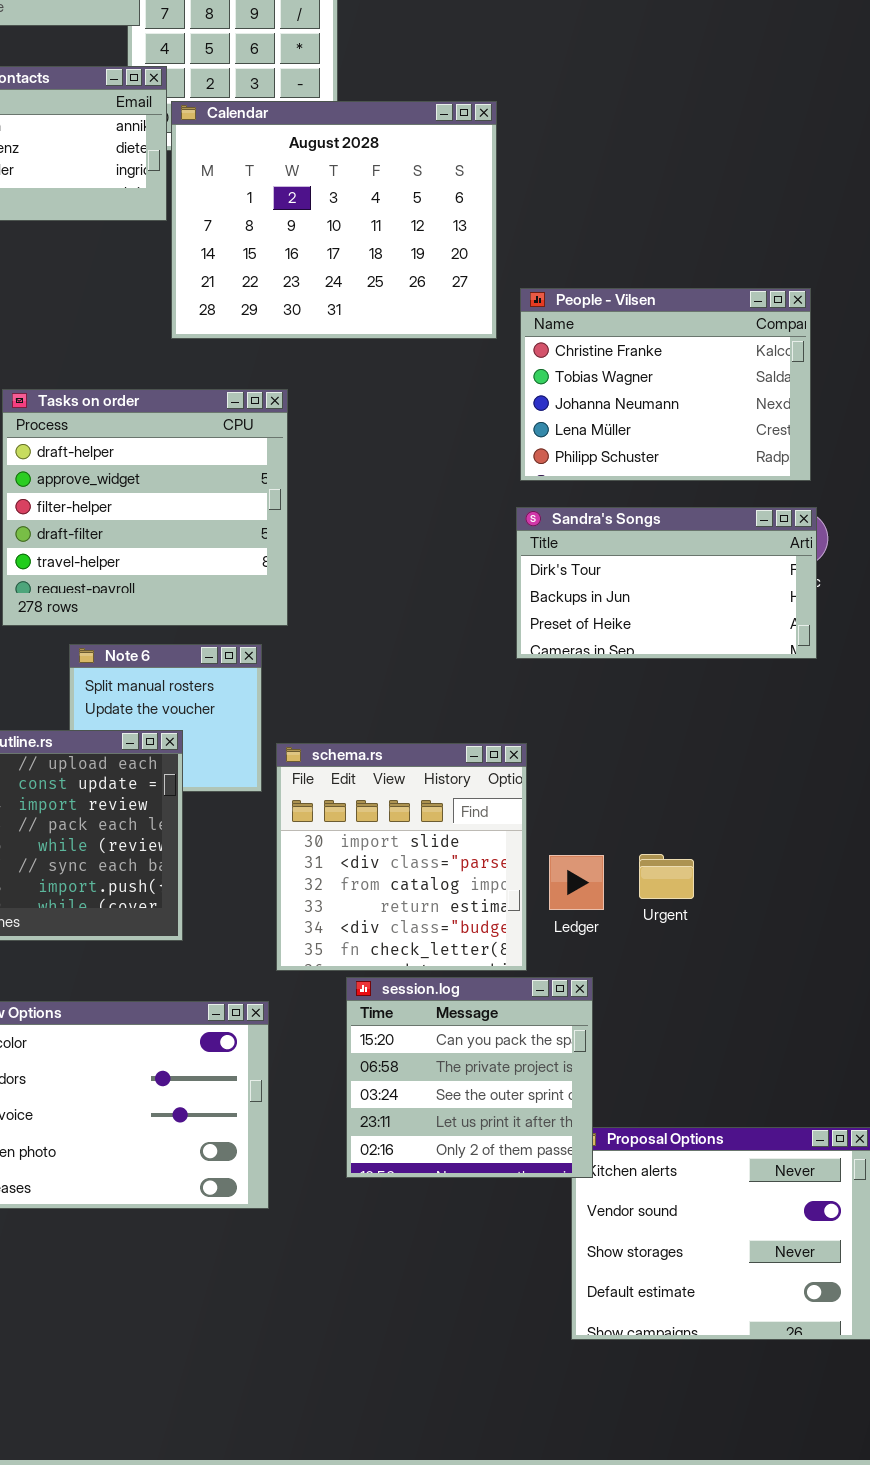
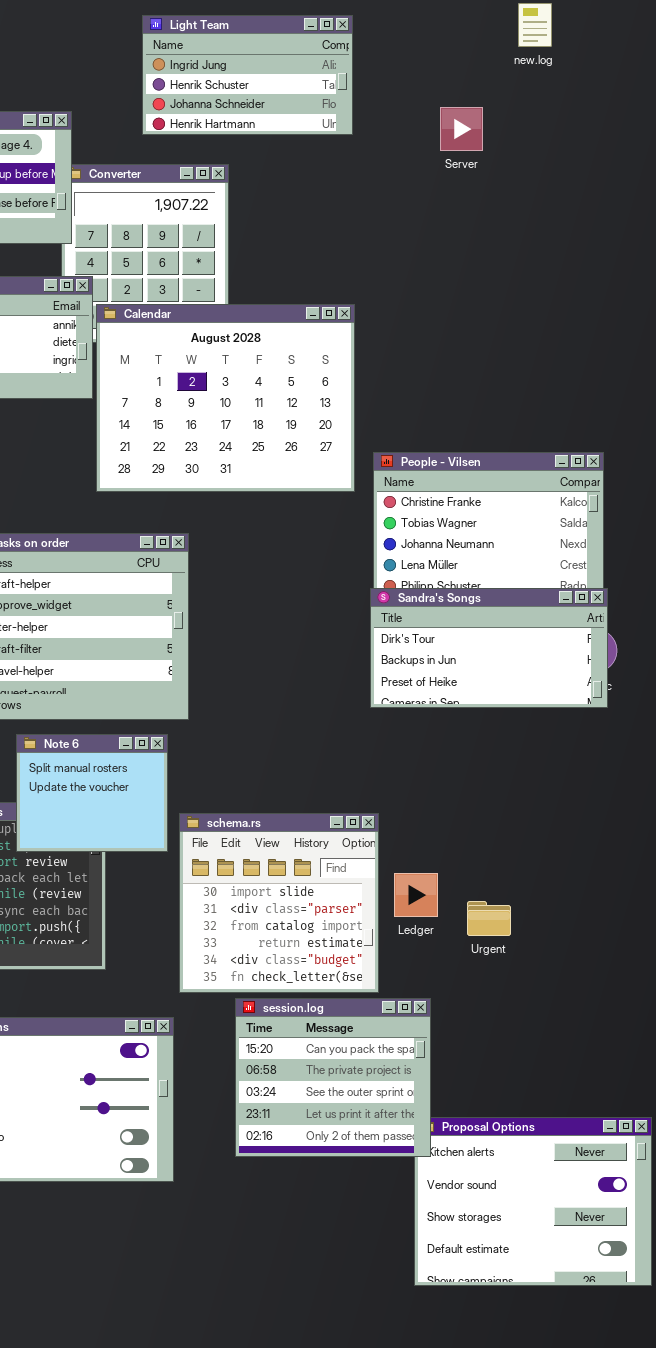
Sandra's Songs: [516,507,817,659] -> [370,588,608,708], moved
Note 6: [69,644,262,792] -> [16,734,168,852], raised
Ledger: [549,855,604,910] -> [394,873,438,917], moved

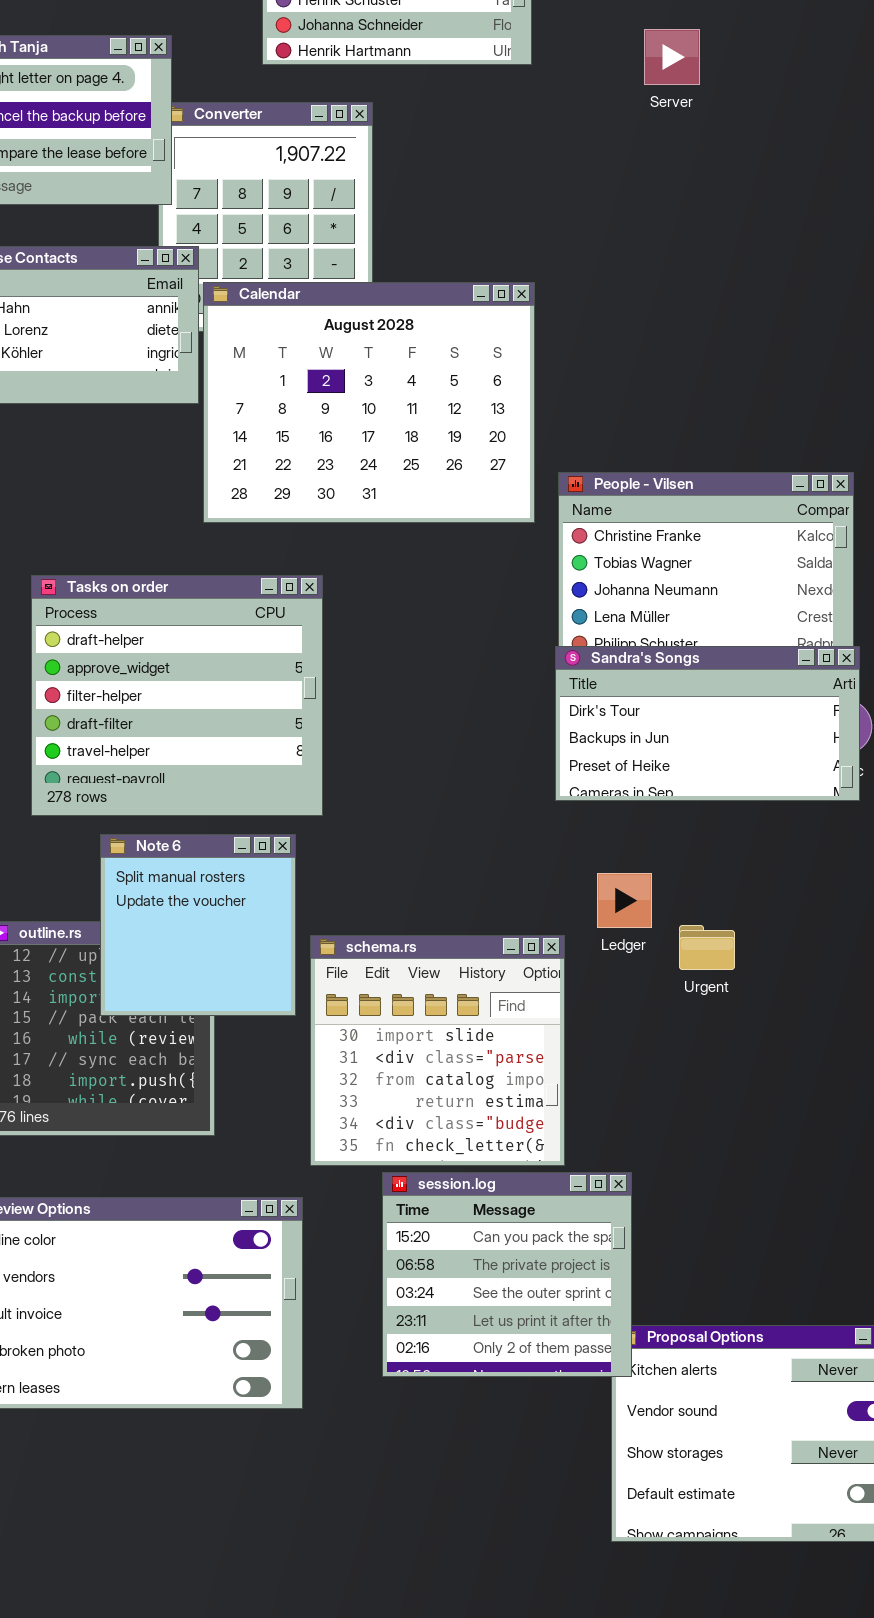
Note 6: [16,734,168,852] -> [100,834,296,1016], resized
Ledger: [394,873,438,917] -> [597,873,652,928], moved
Urgent: [467,901,511,936] -> [679,925,735,970], moved

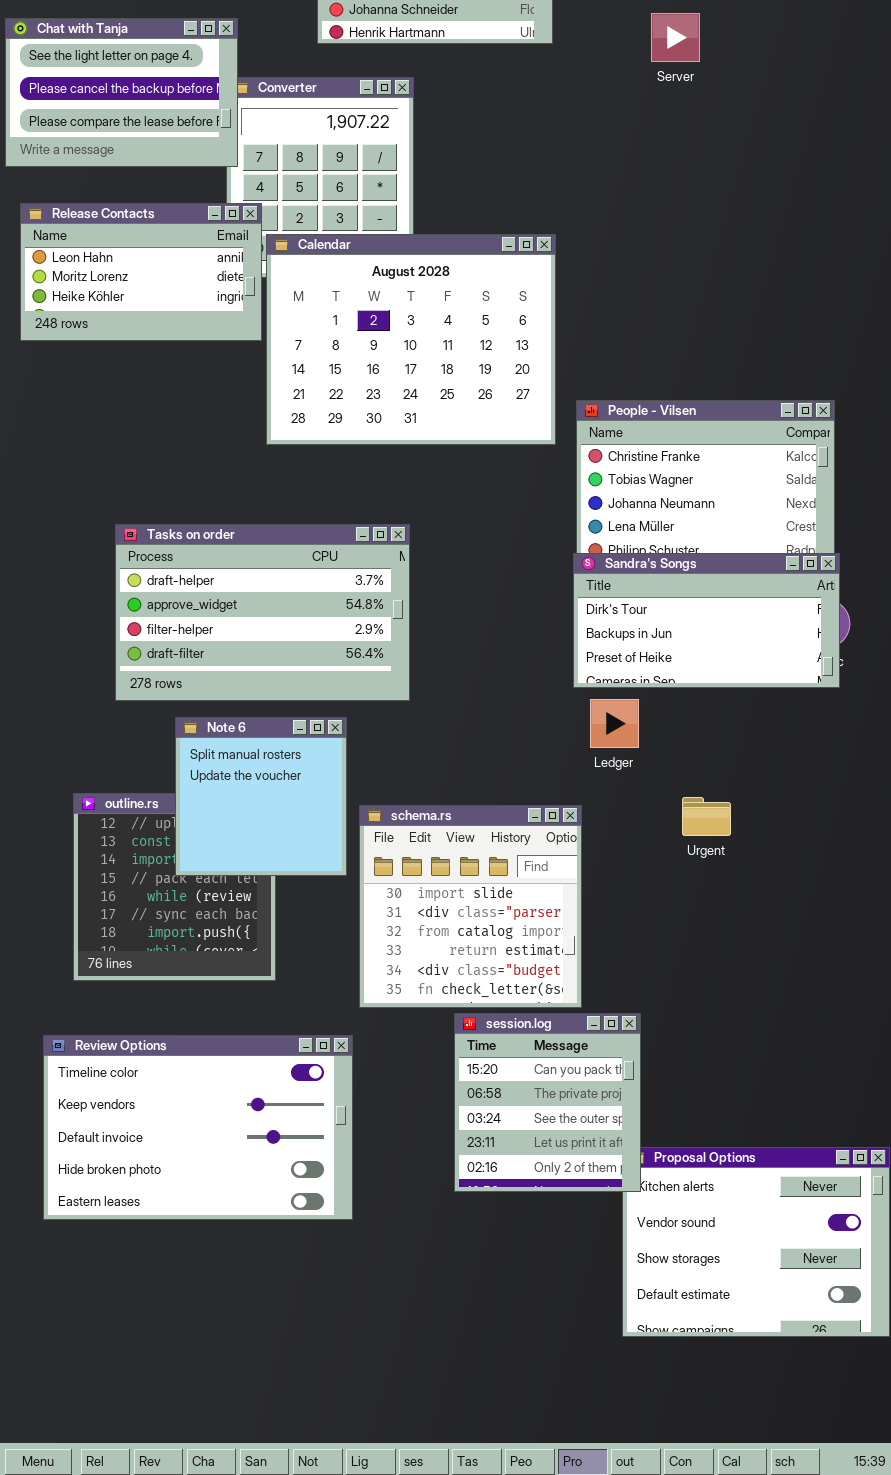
Tasks on order: [31,575,323,816] -> [115,524,410,701], resized
Ledger: [597,873,652,928] -> [590,699,639,748], moved
session.log: [382,1172,632,1377] -> [454,1013,641,1192], resized

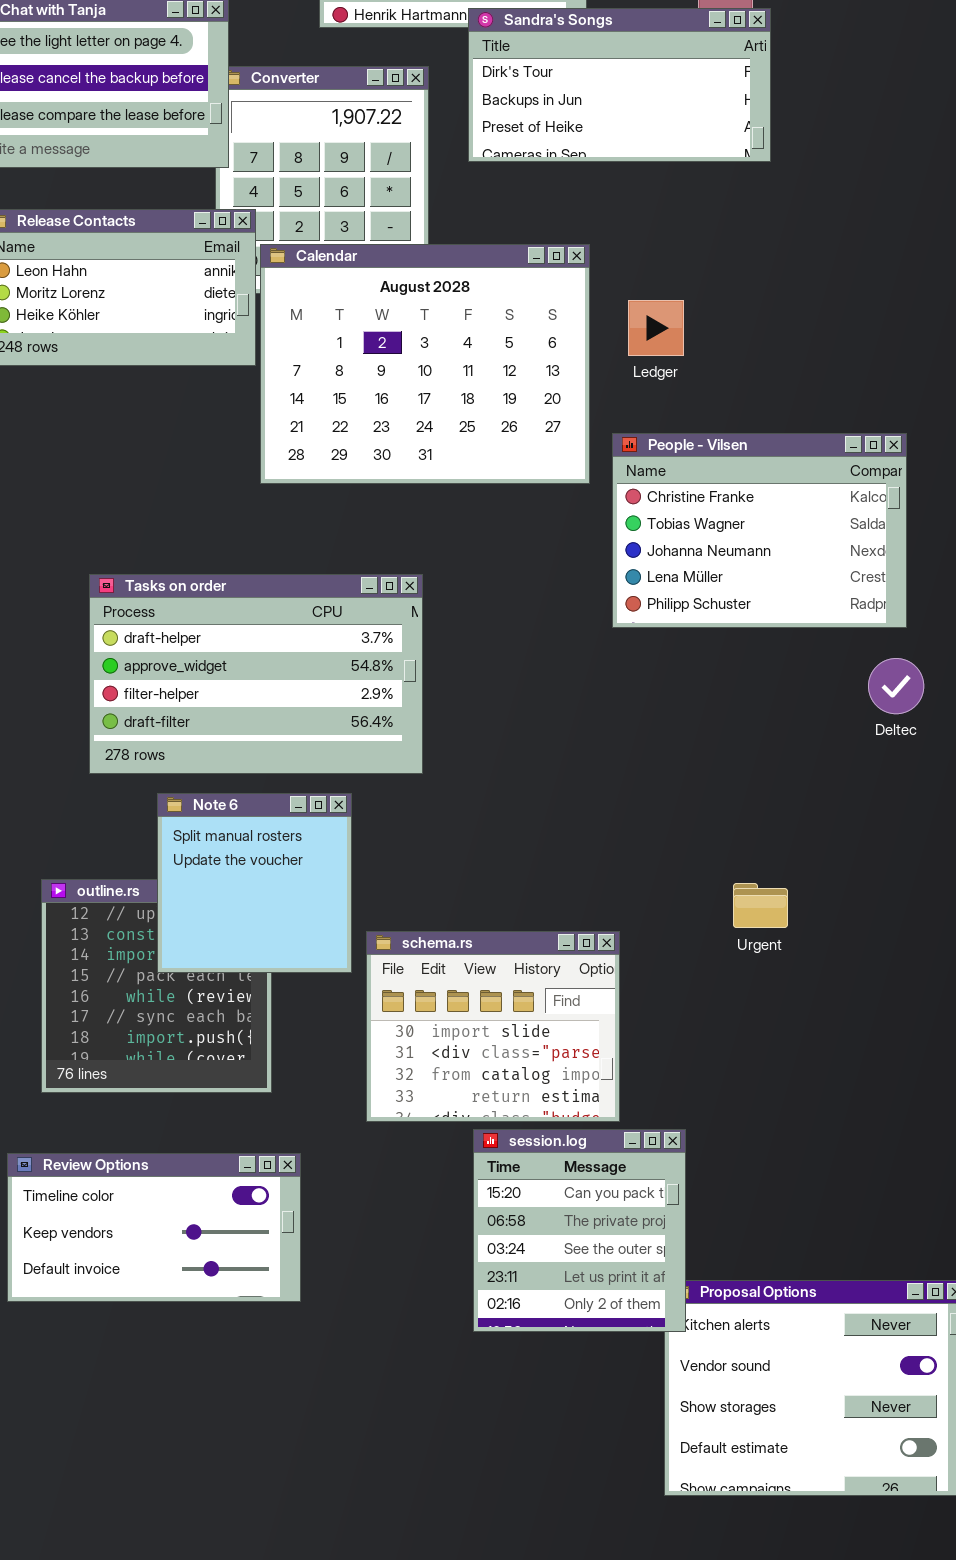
Sandra's Songs: [573,553,840,688] -> [468,8,771,162], moved
Ledger: [590,699,639,748] -> [628,300,684,356], moved
schema.rs: [359,805,582,1008] -> [366,931,620,1122], resized
Review Options: [43,1035,353,1220] -> [7,1153,301,1302], resized

